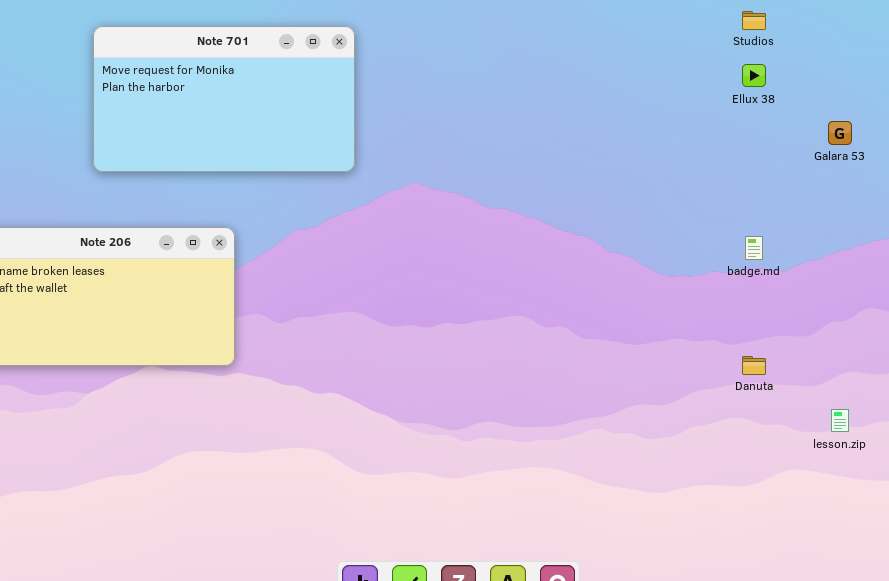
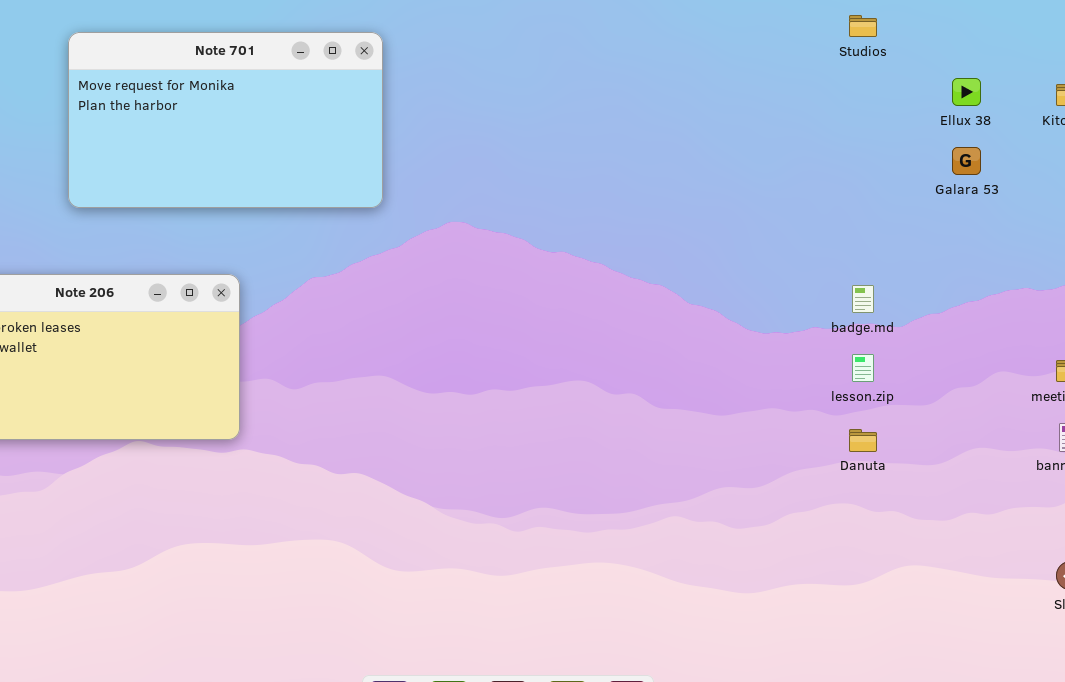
Ellux 38: [742,64,766,87] -> [952,78,981,106], moved
lesson.zip: [831,409,849,432] -> [852,354,874,382], moved

